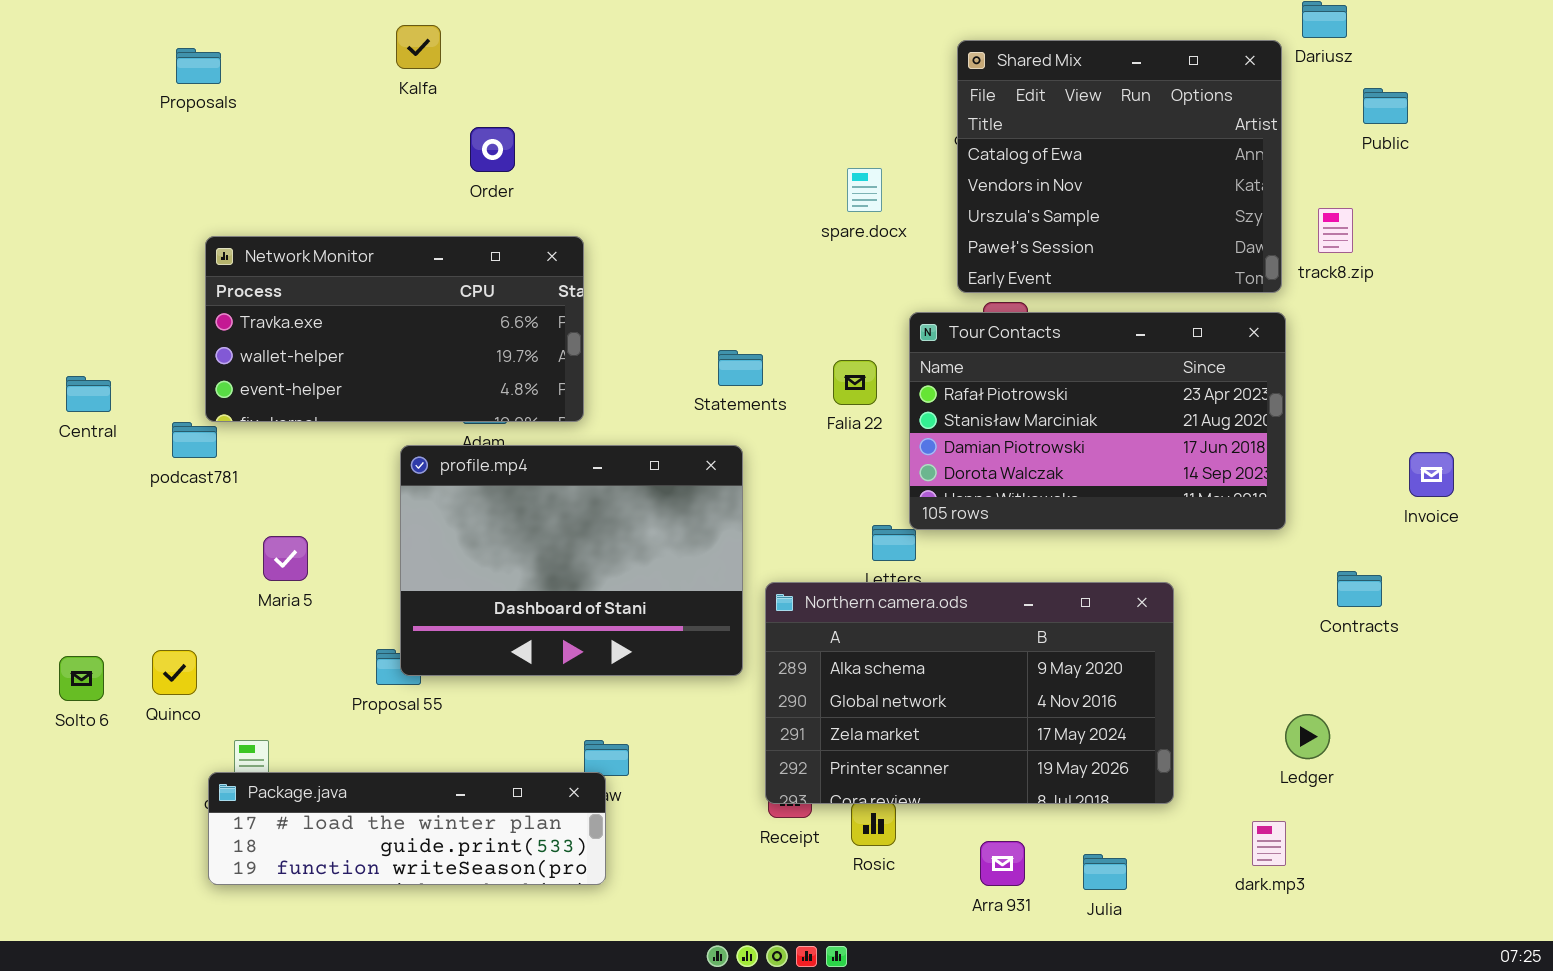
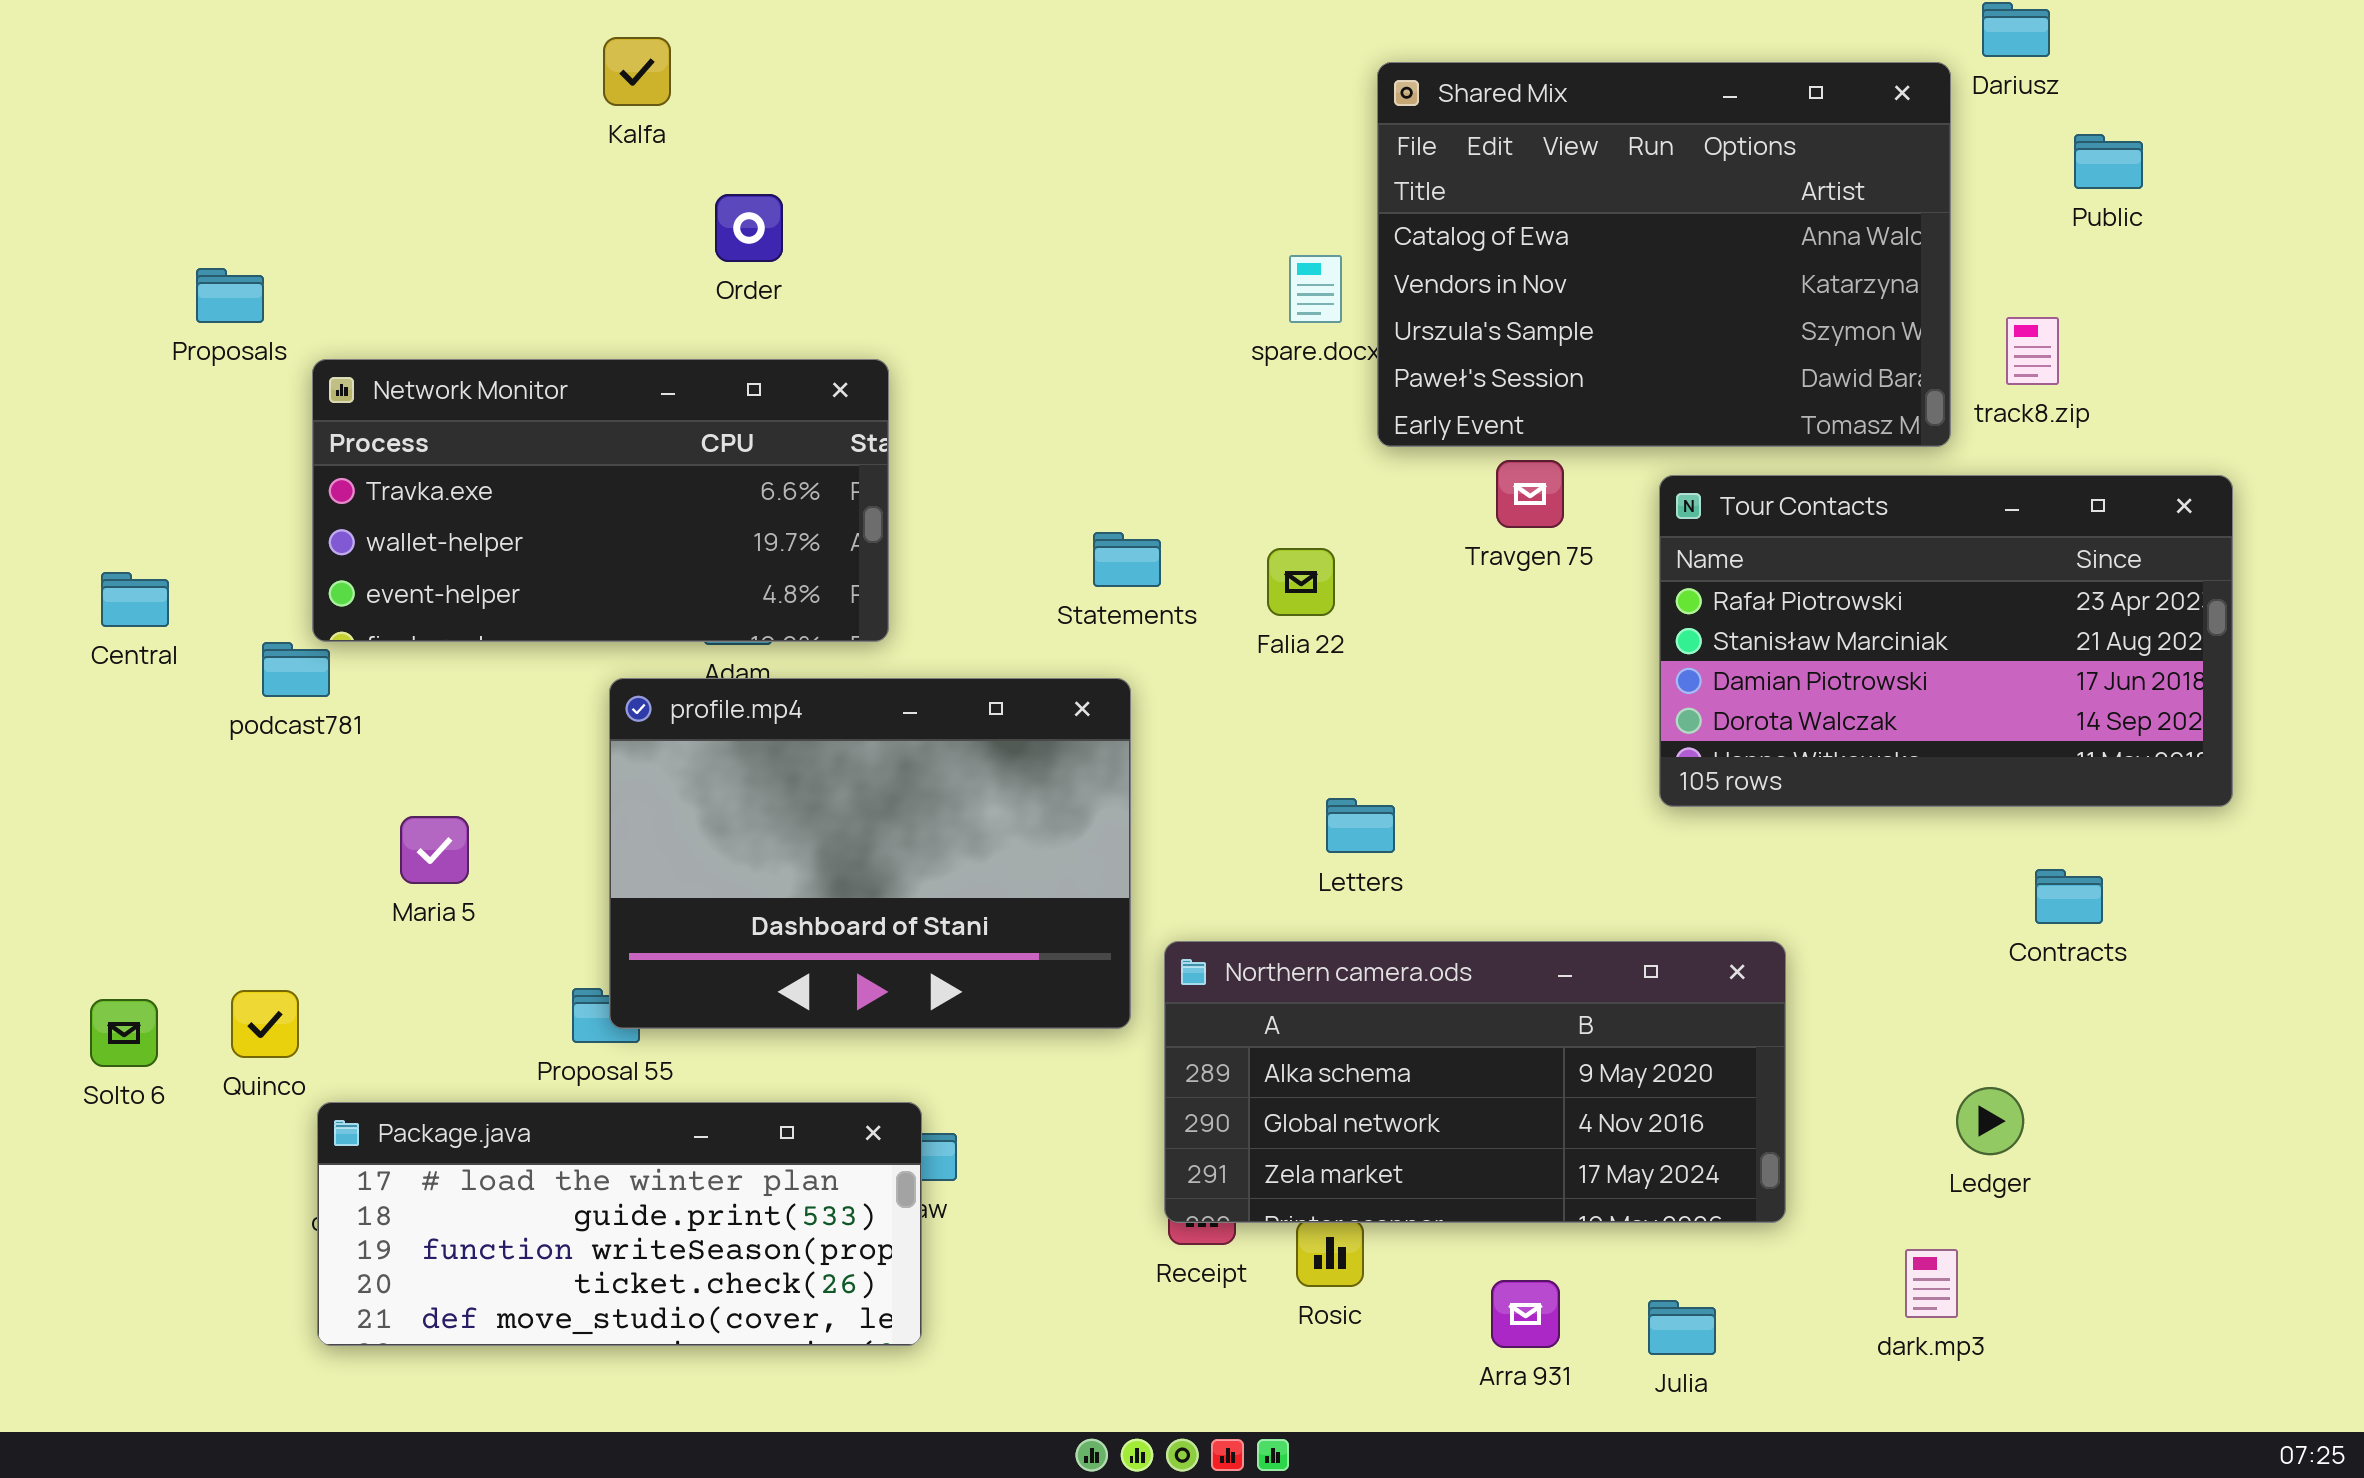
Shared Mix: [957,40,1282,293] -> [1377,62,1951,447], resized
Proposals: [176,48,221,84] -> [196,268,264,323], moved
Tour Contacts: [909,312,1286,530] -> [1659,475,2233,807], moved
Northern camera.ods: [765,582,1174,804] -> [1164,941,1786,1223], resized
Package.java: [208,772,606,885] -> [317,1102,922,1346], resized

